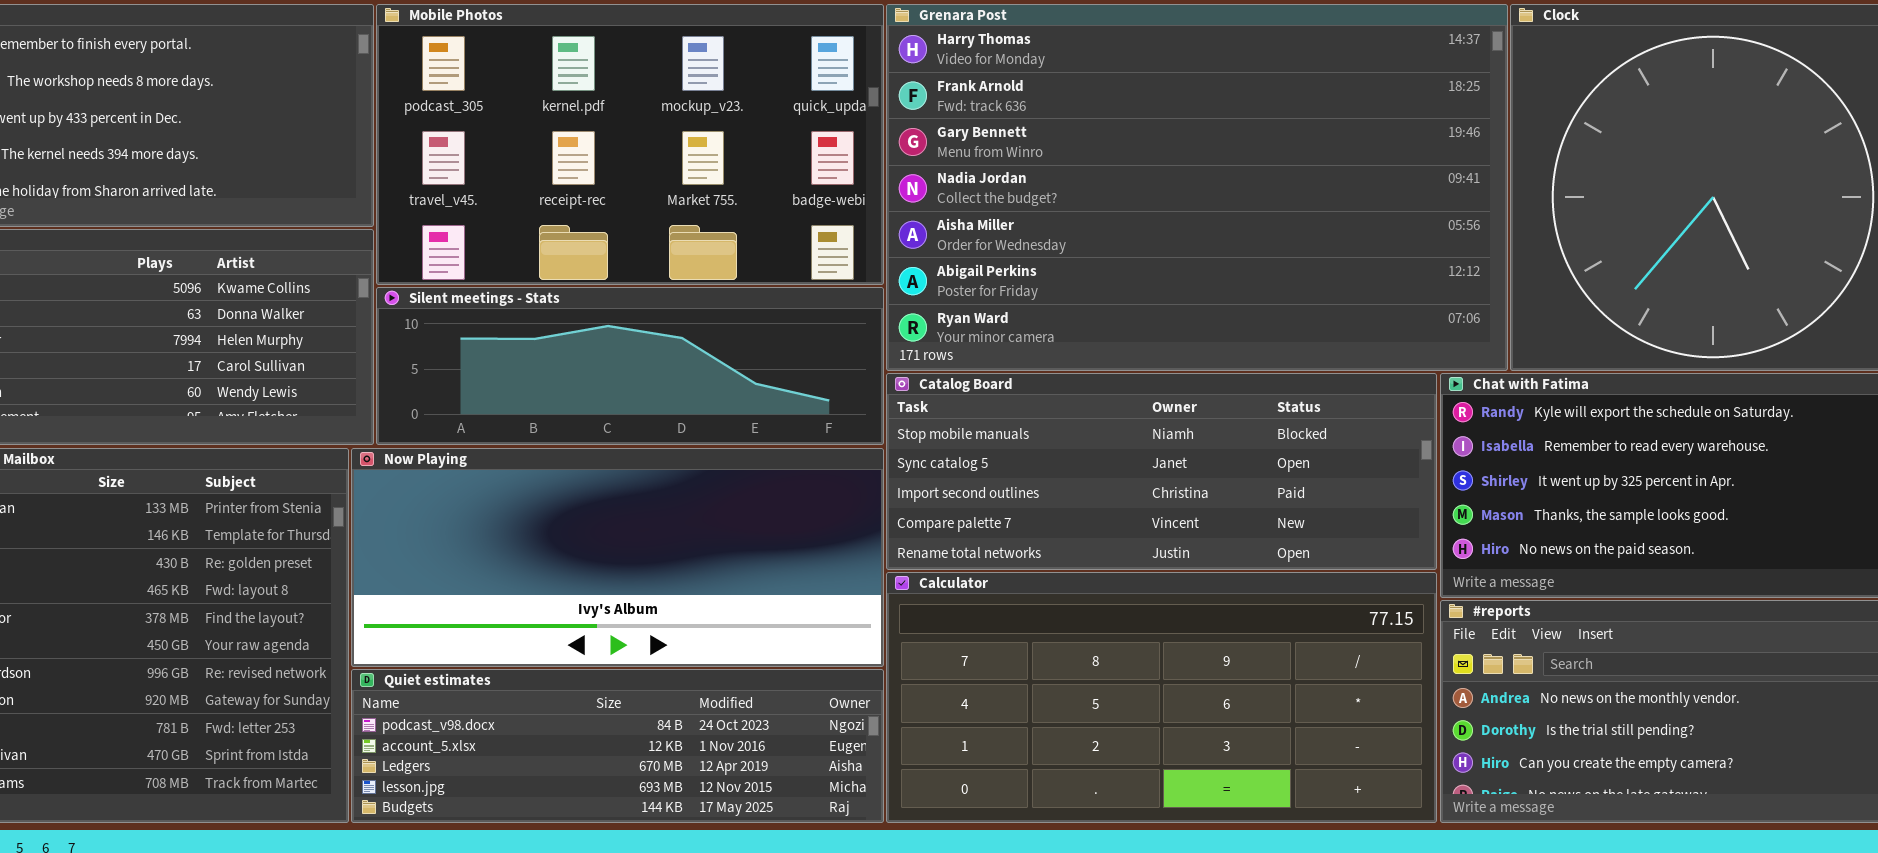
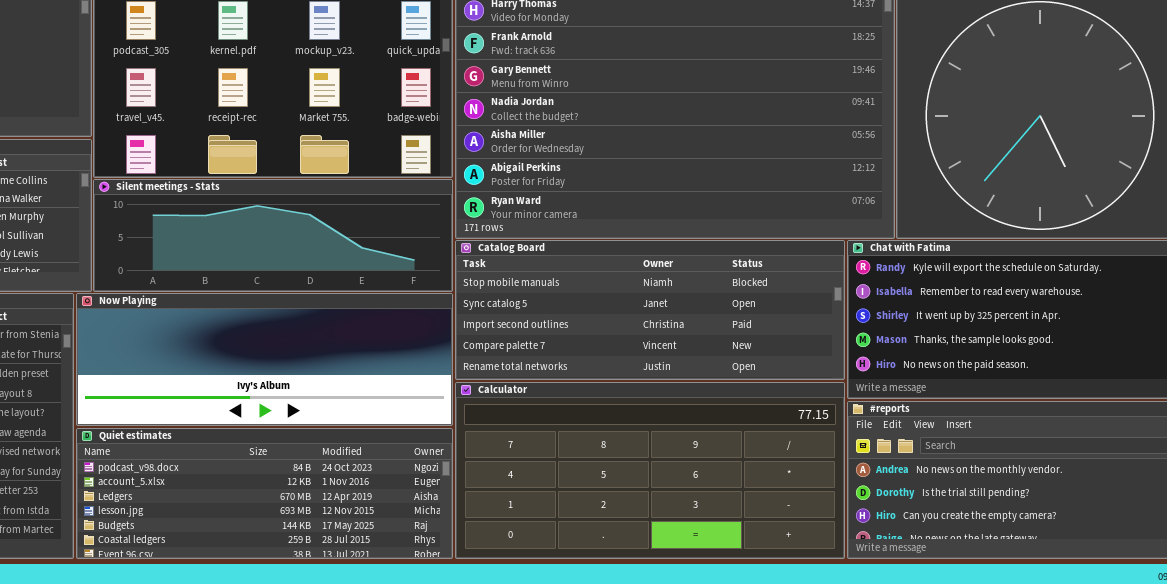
Now Playing: [351,448,884,667] -> [76,293,453,426], resized
Quiet estimates: [351,669,884,823] -> [76,428,453,559], resized

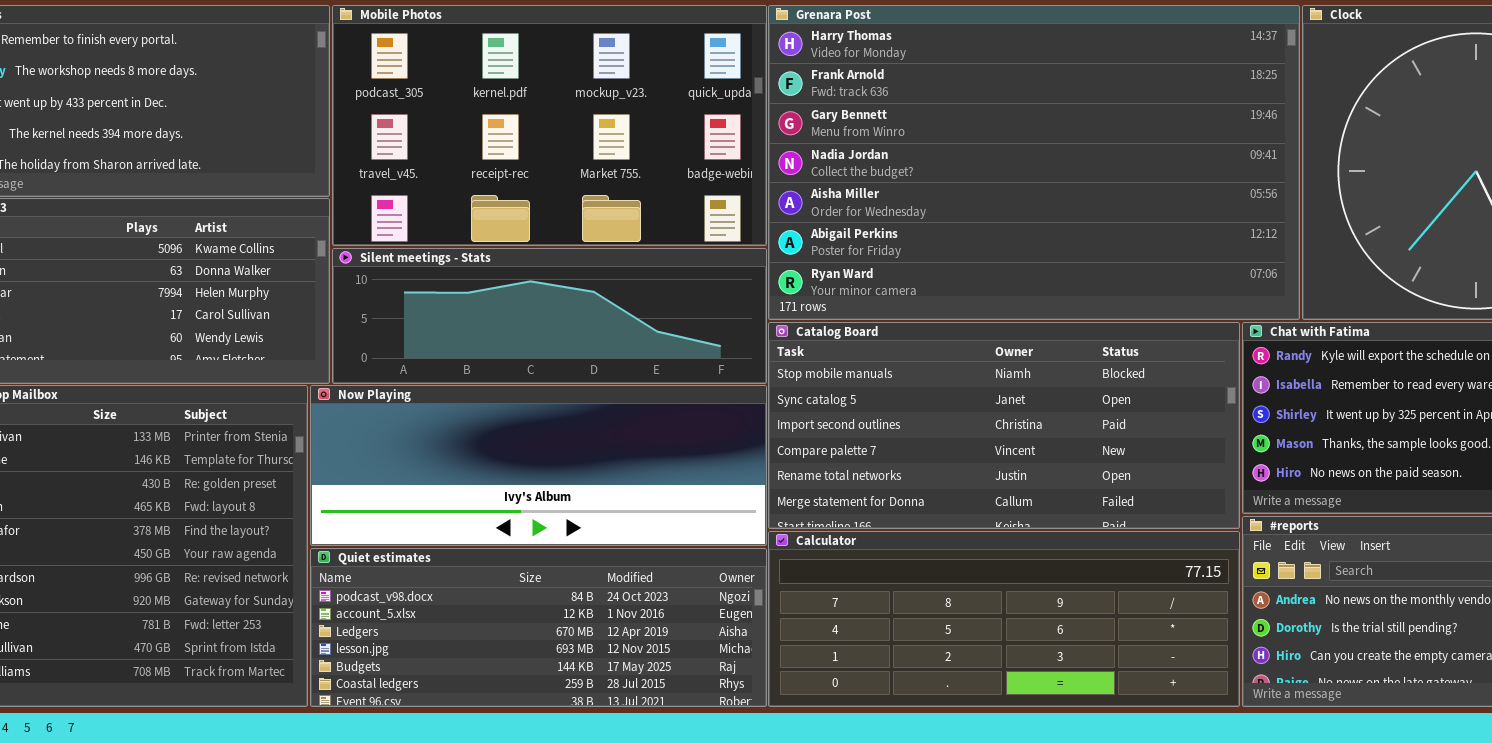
Catalog Board: [455,240,845,380] -> [768,322,1240,529], resized
Calculator: [455,382,845,559] -> [768,531,1240,707], resized

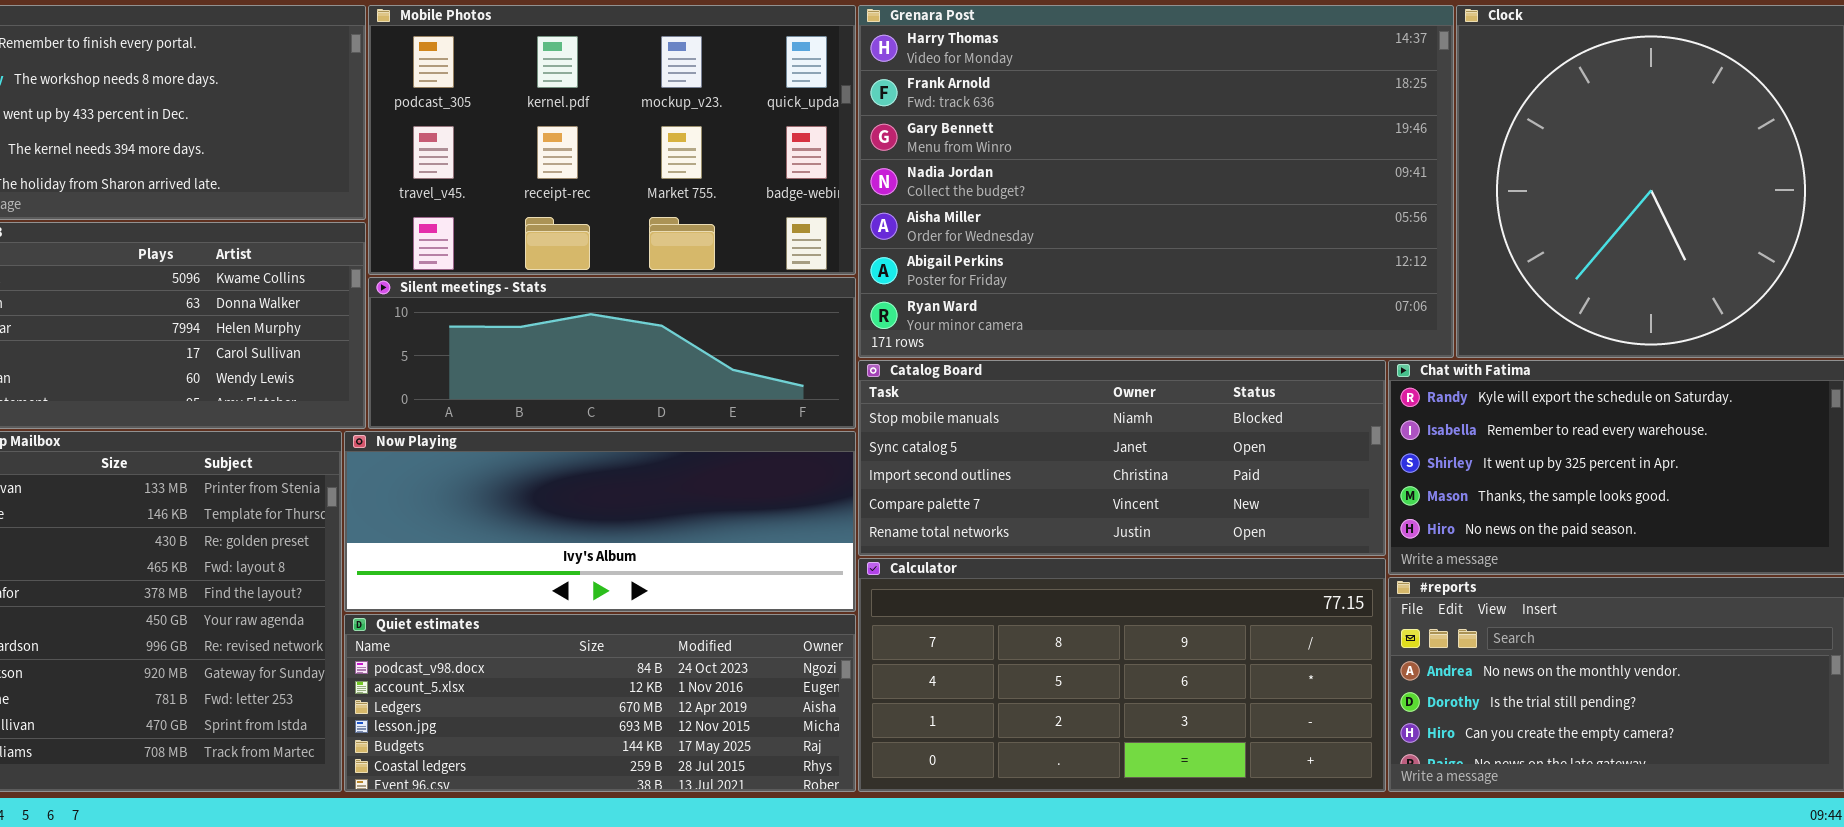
Catalog Board: [768,322,1240,529] -> [858,360,1386,556], resized
Calculator: [768,531,1240,707] -> [858,558,1386,792], resized

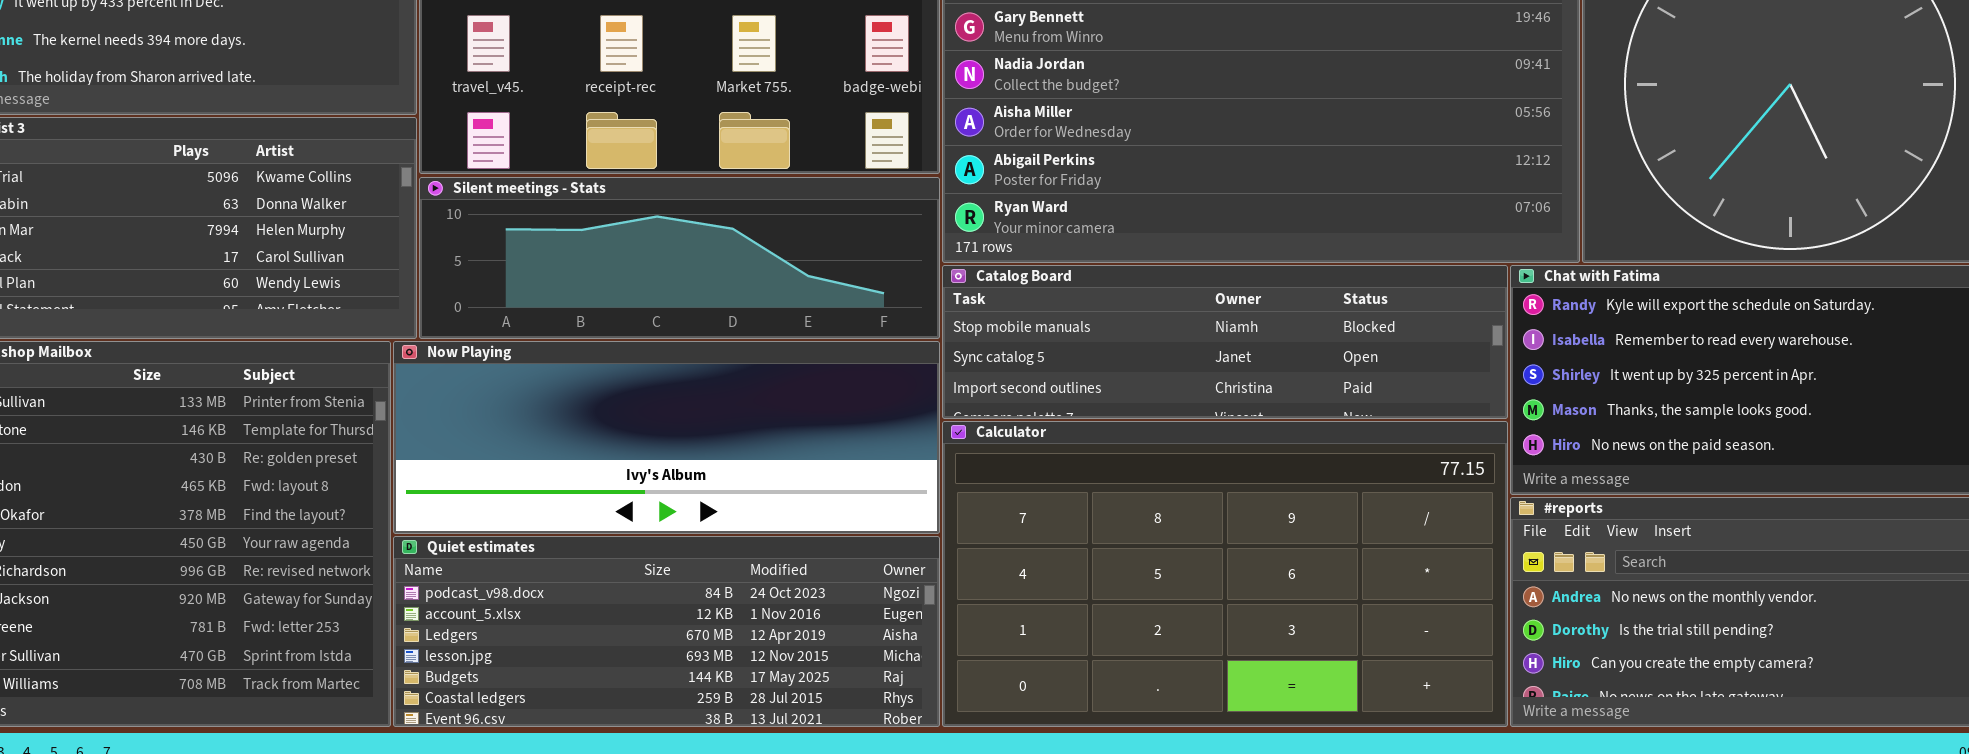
Catalog Board: [858,360,1386,556] -> [942,265,1508,419], resized
Calculator: [858,558,1386,792] -> [942,421,1508,727], resized

